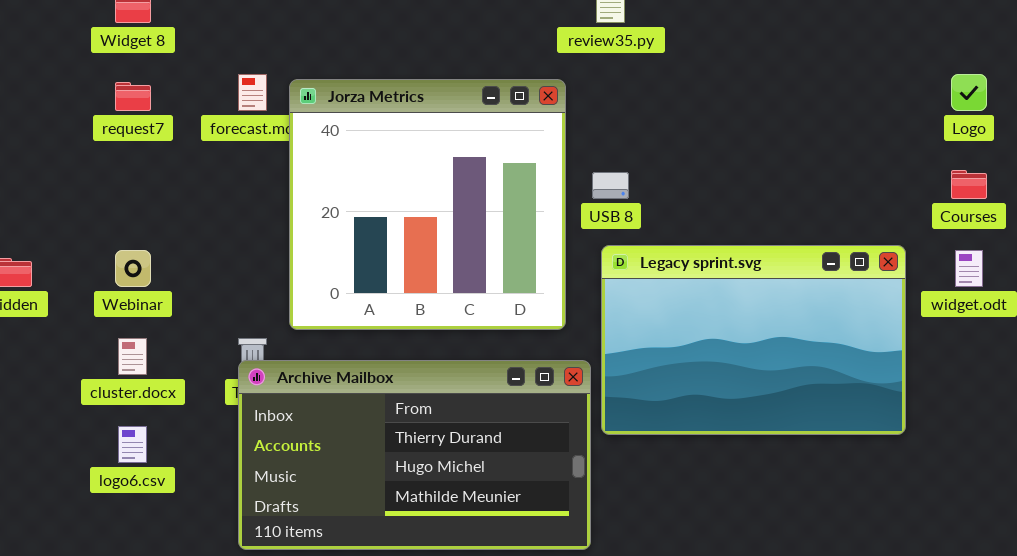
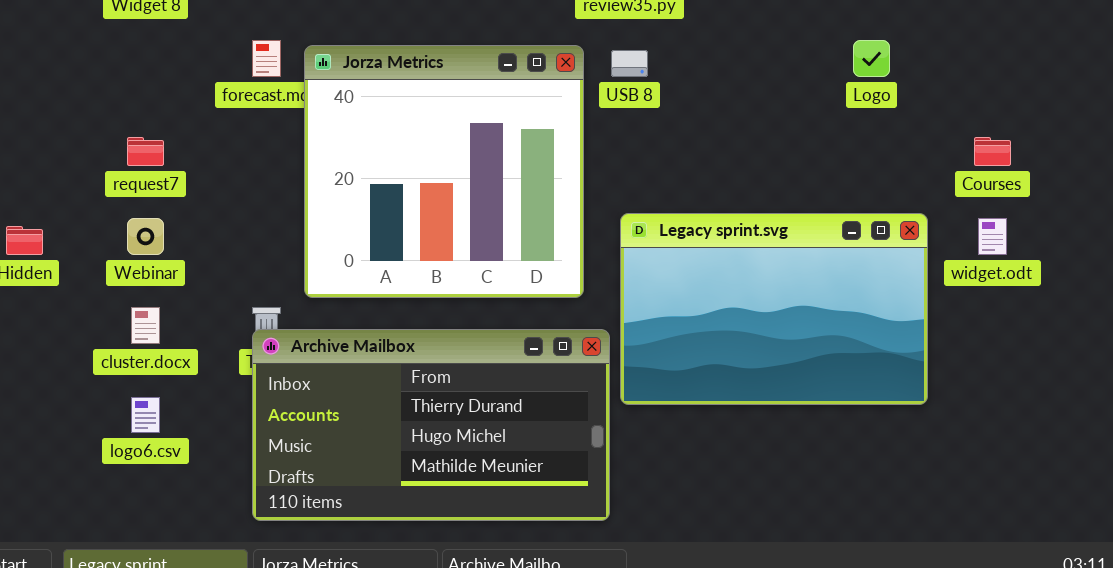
Logo: [951,74,987,111] -> [853,40,890,77], moved
request7: [115,82,151,111] -> [127,137,164,166], moved
USB 8: [592,172,629,199] -> [611,50,648,77], moved

